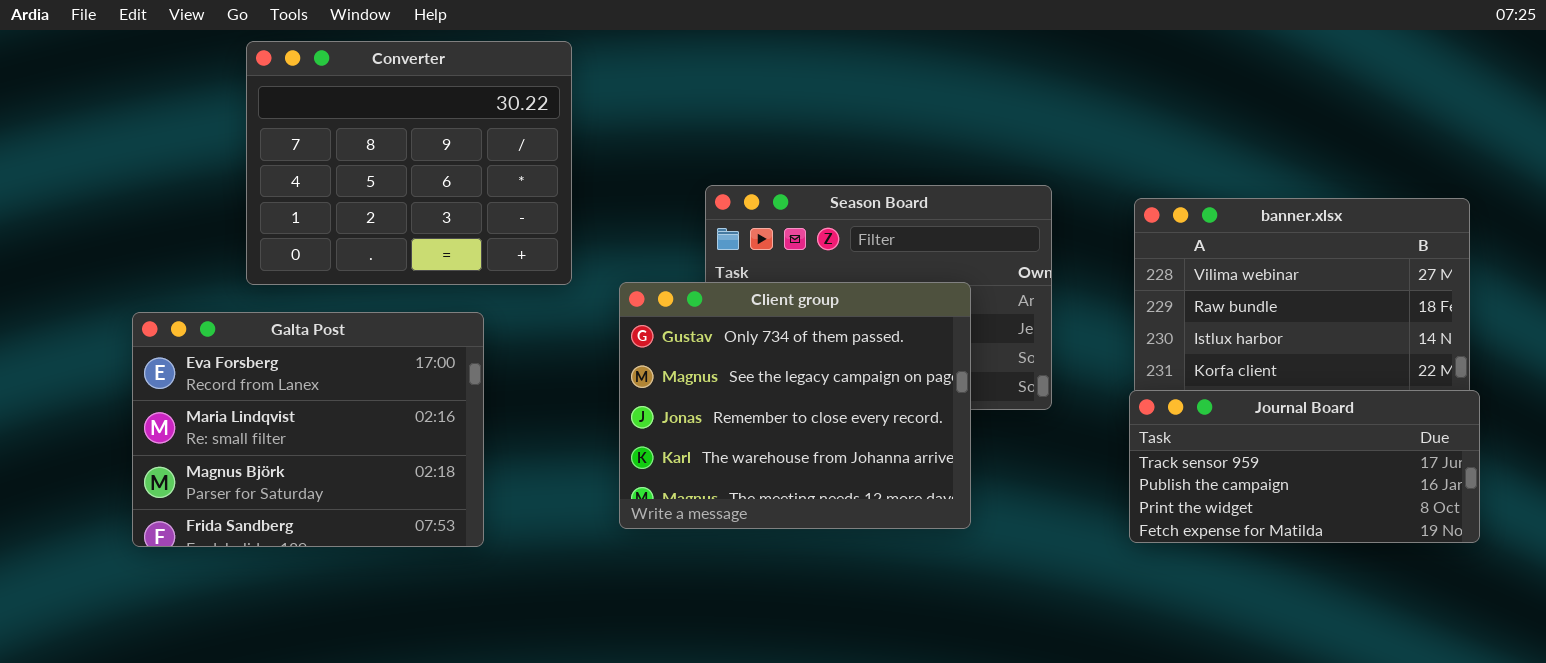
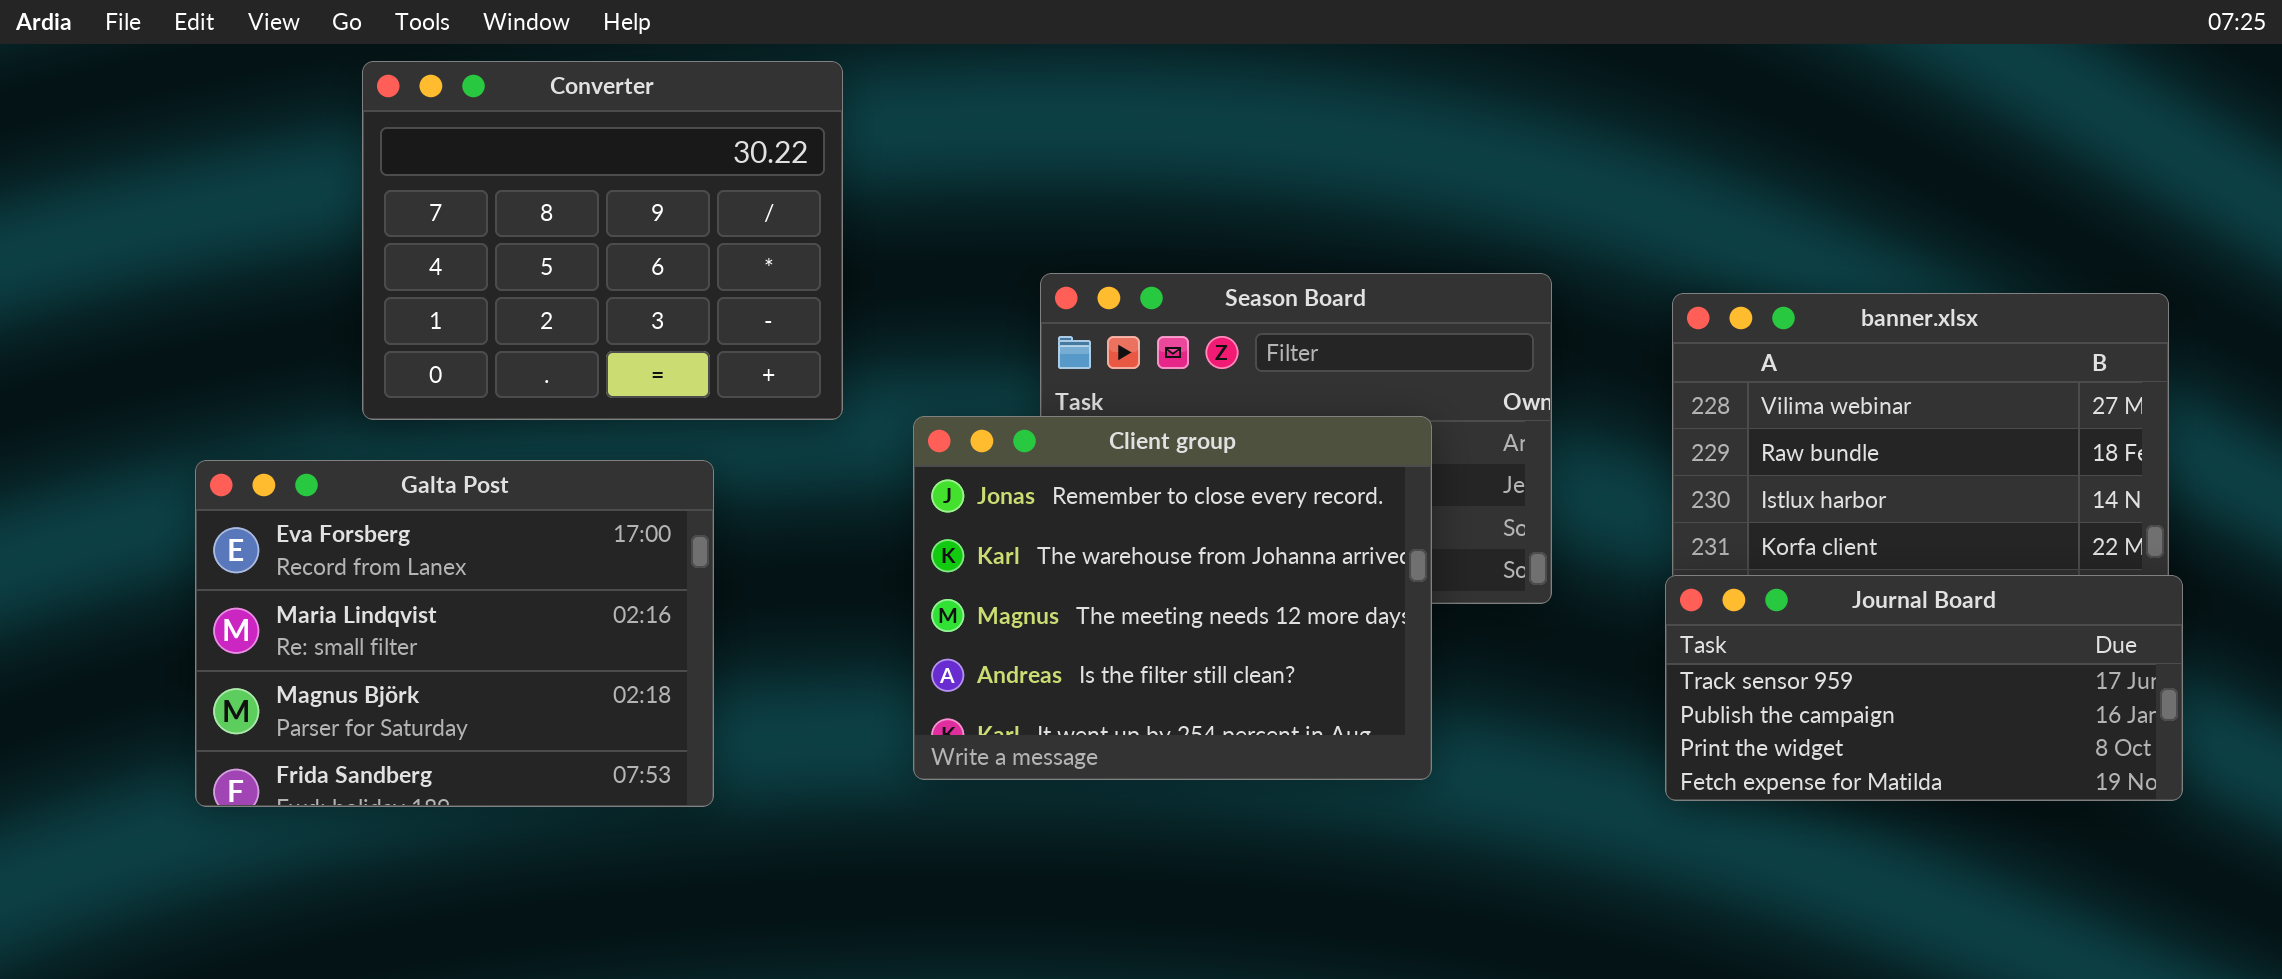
Client group: [619,282,971,529] -> [913,416,1432,780], scrolled down 2 rows

